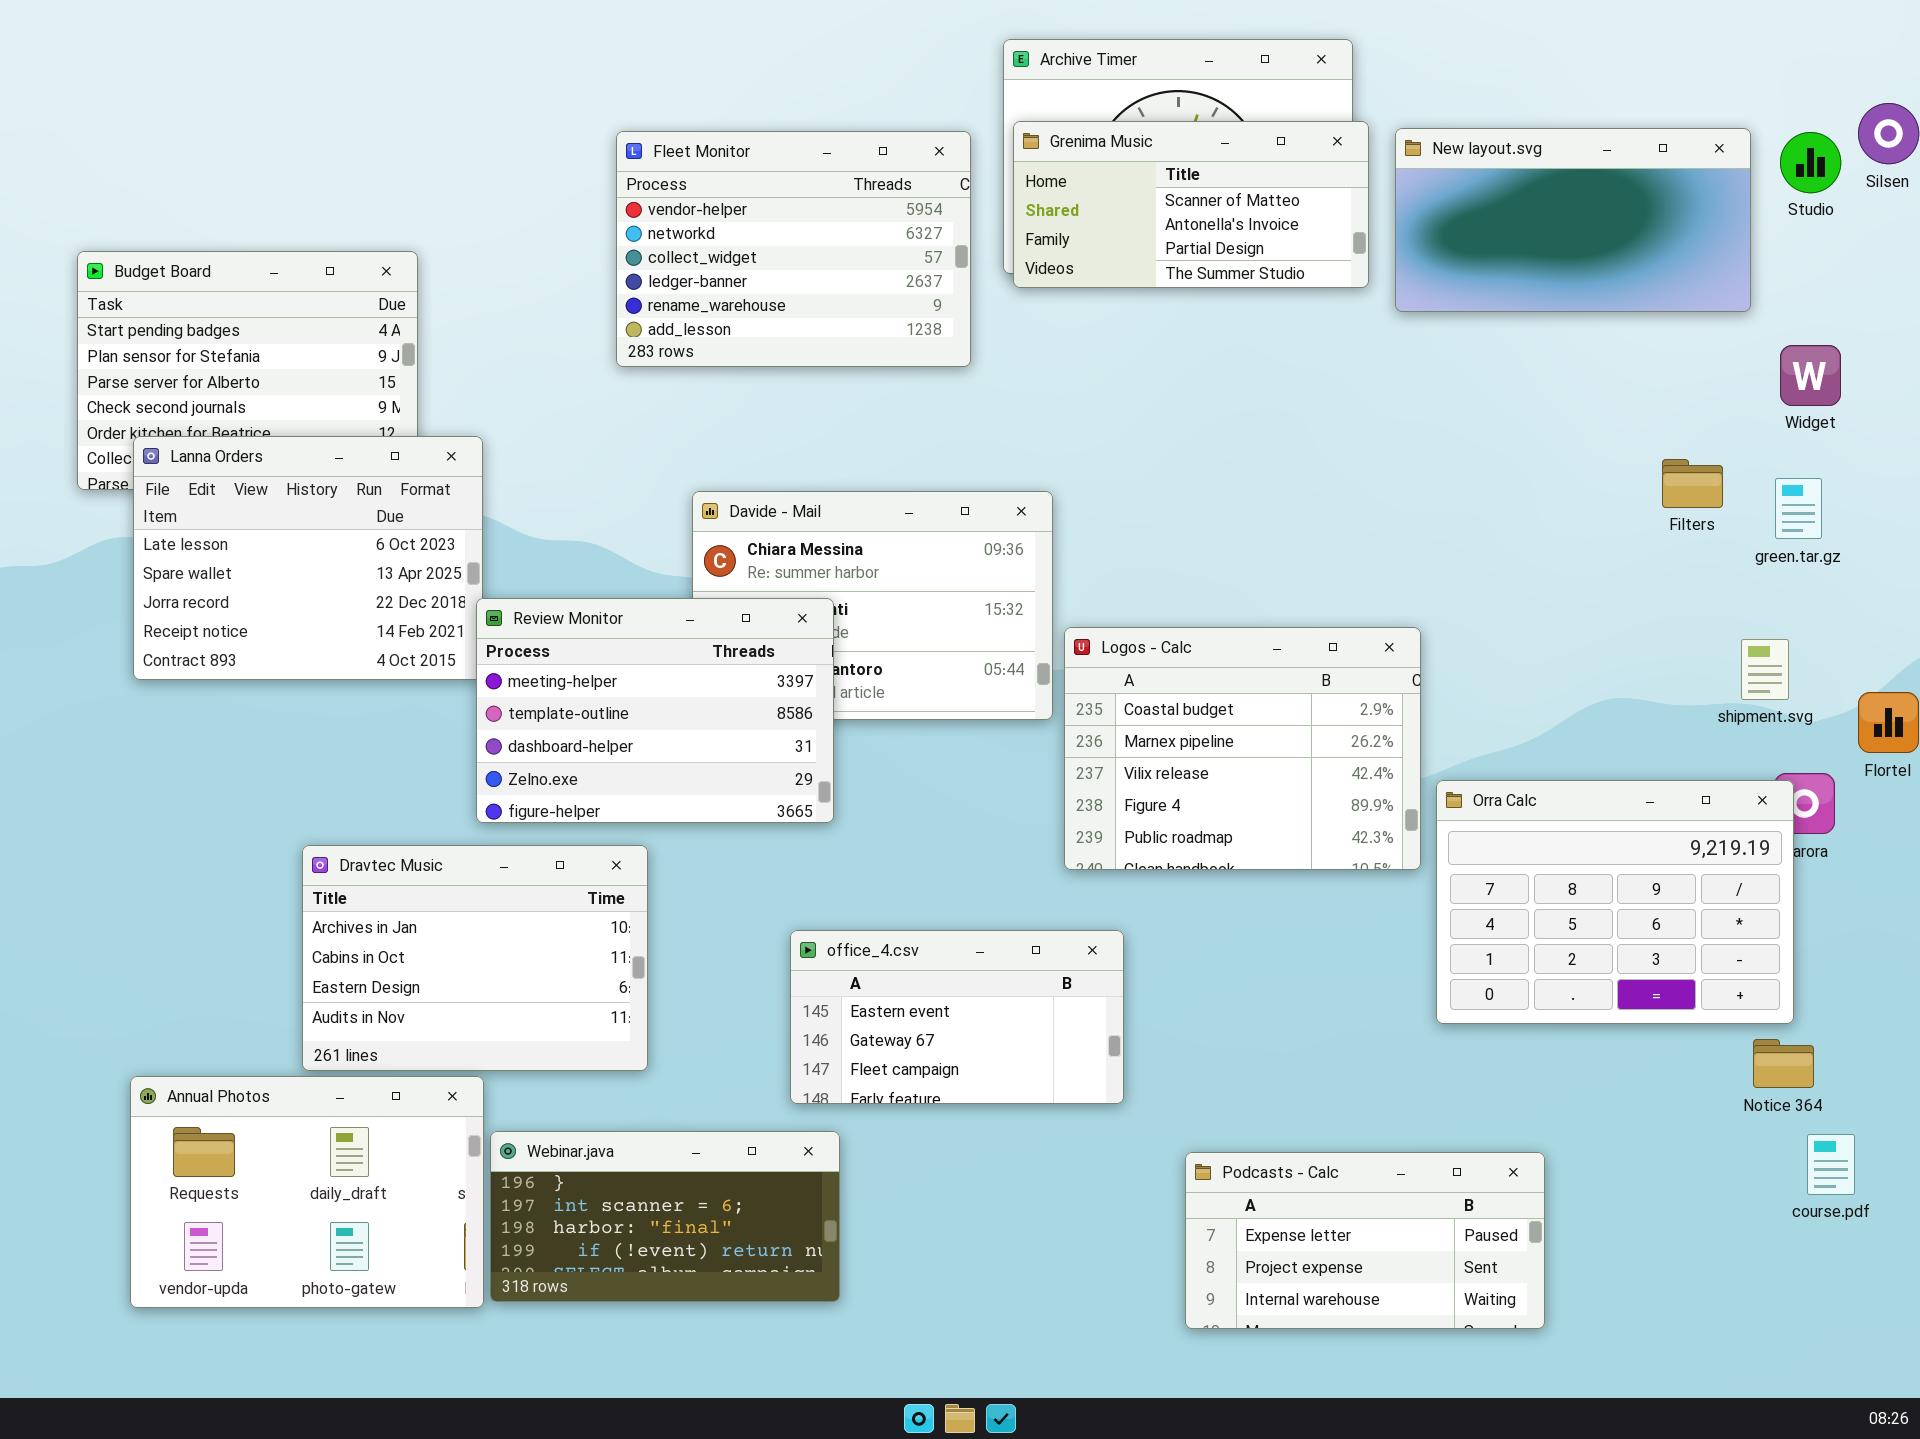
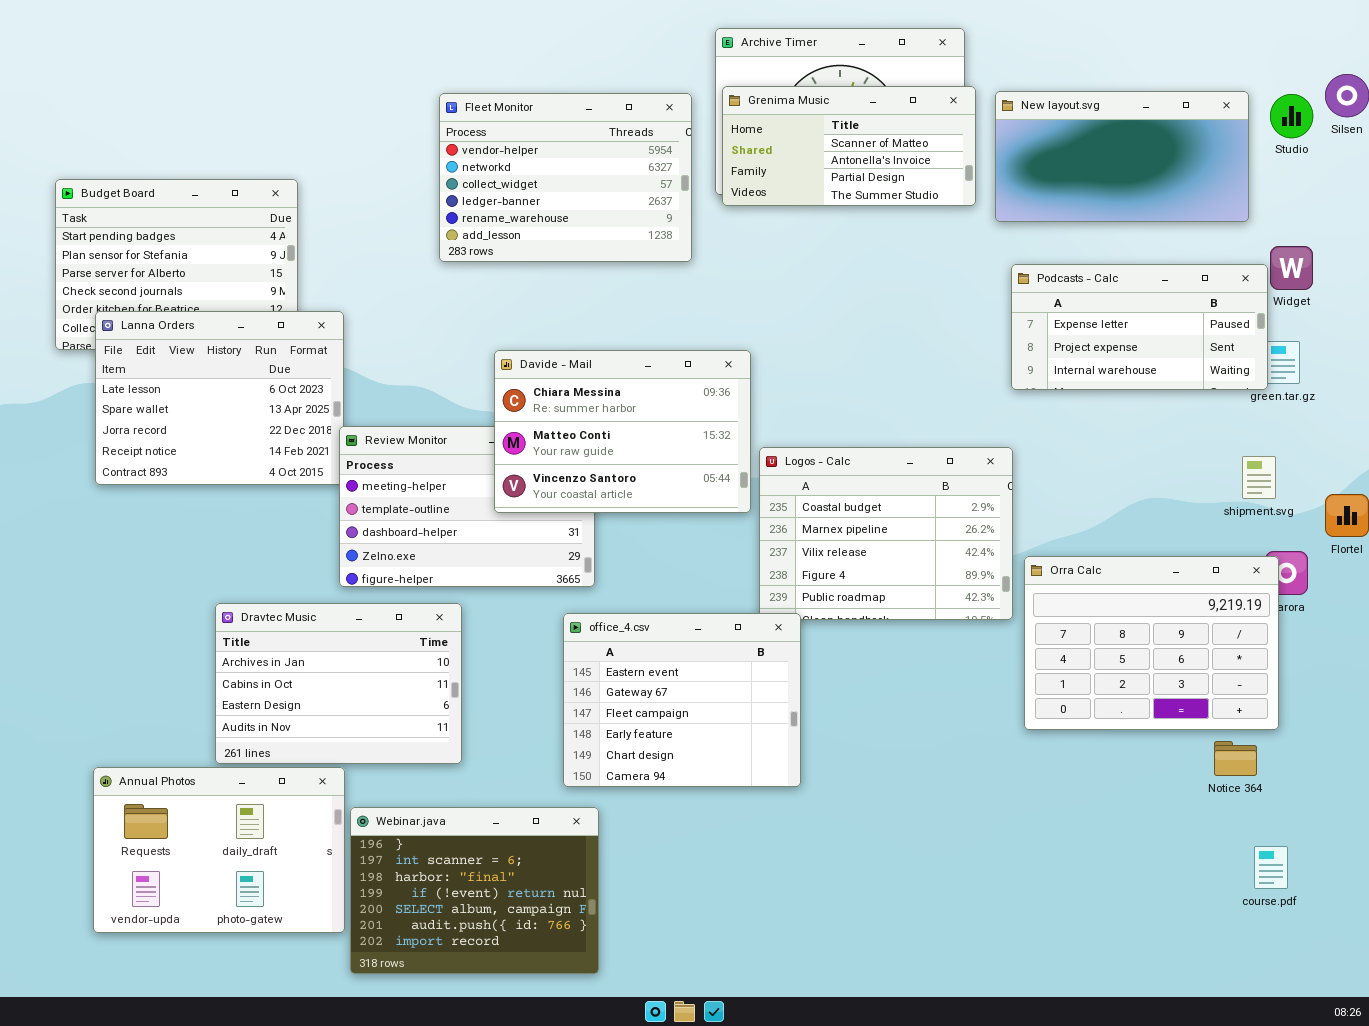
Davide - Mail: [692,491,1053,720] -> [494,350,751,513], raised
office_4.csv: [790,930,1124,1104] -> [563,613,801,787], resized
Notice 364: [1753,1039,1814,1088] -> [1214,741,1257,776], moved
Webinar.java: [490,1131,840,1302] -> [350,807,599,974], resized
course.pdf: [1807,1134,1855,1195] -> [1254,846,1288,889], moved
Podcasts - Calc: [1185,1152,1545,1329] -> [1011,264,1268,390], moved

